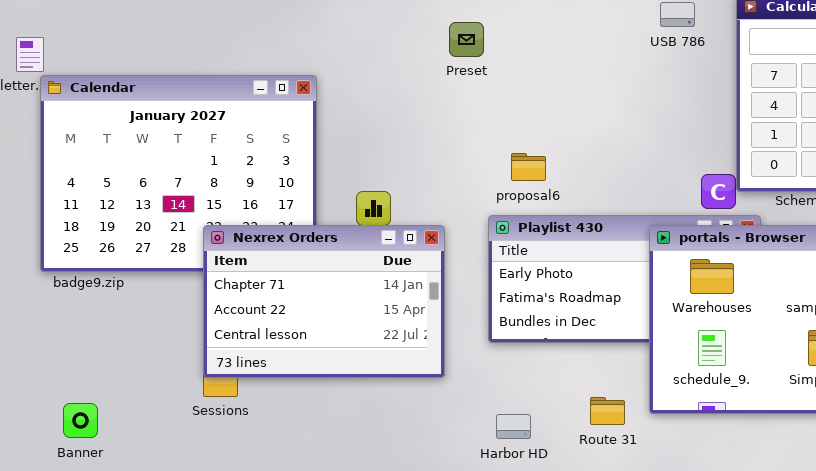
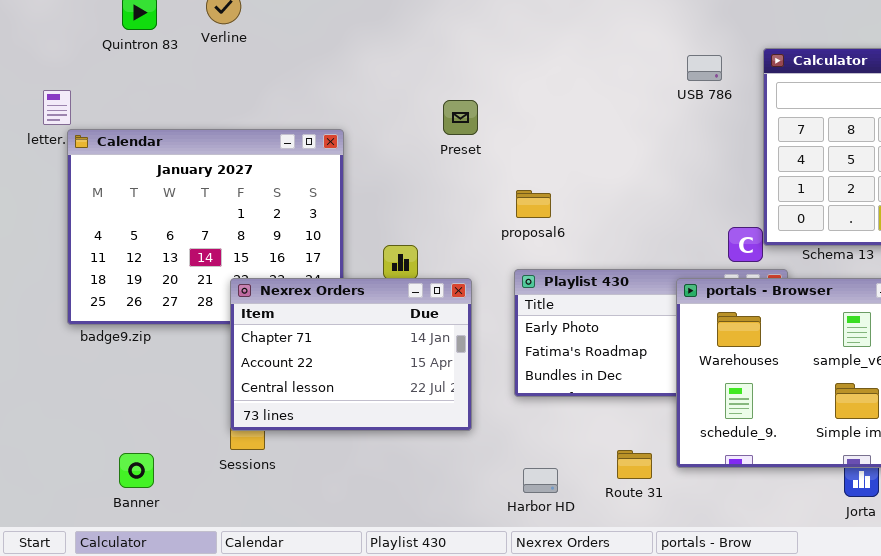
Preset: [449,22,484,57] -> [443,100,478,135], moved
proposal6: [511,153,546,181] -> [516,190,551,218], moved
Banner: [63,403,98,438] -> [119,453,154,488], moved

